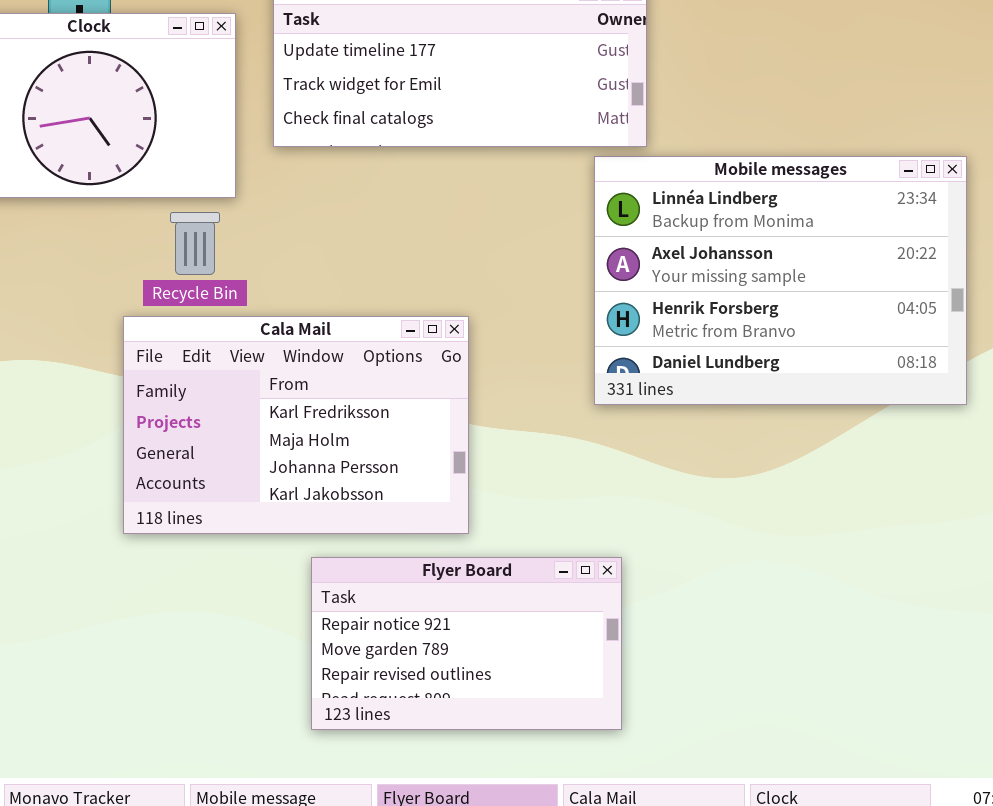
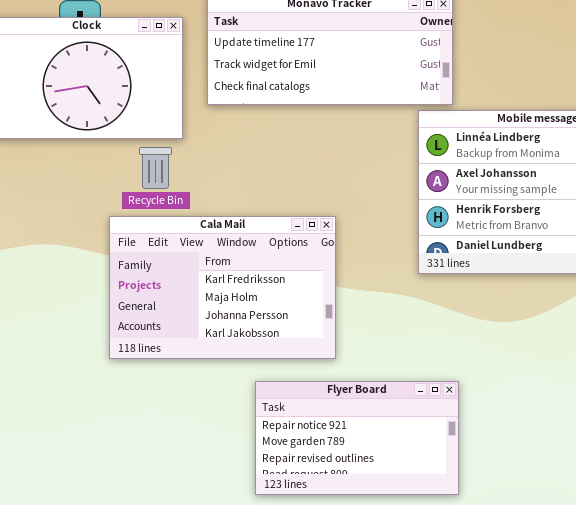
Flyer Board: [311,557,622,730] -> [255,381,459,495], moved

